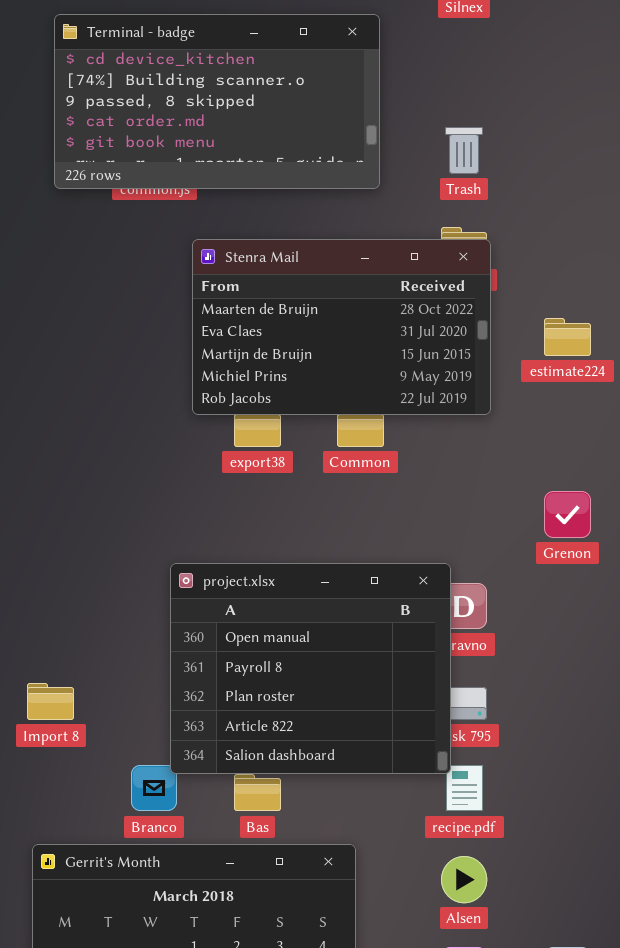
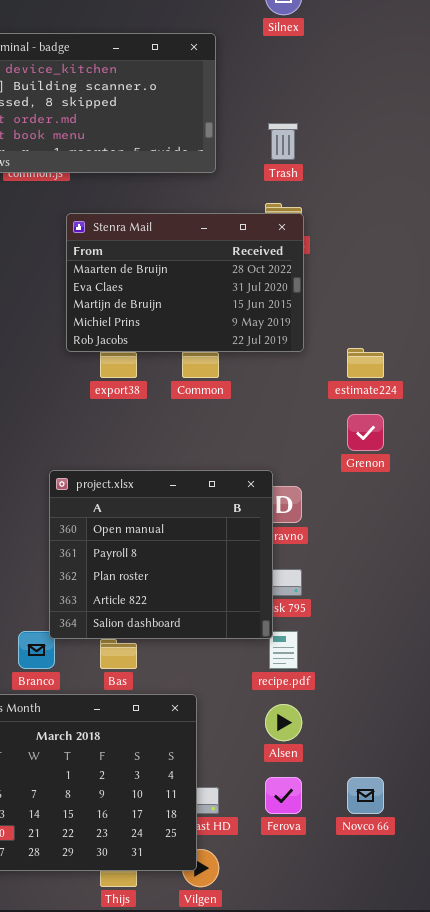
estimate224: [544,318,591,356] -> [347,348,384,378], moved

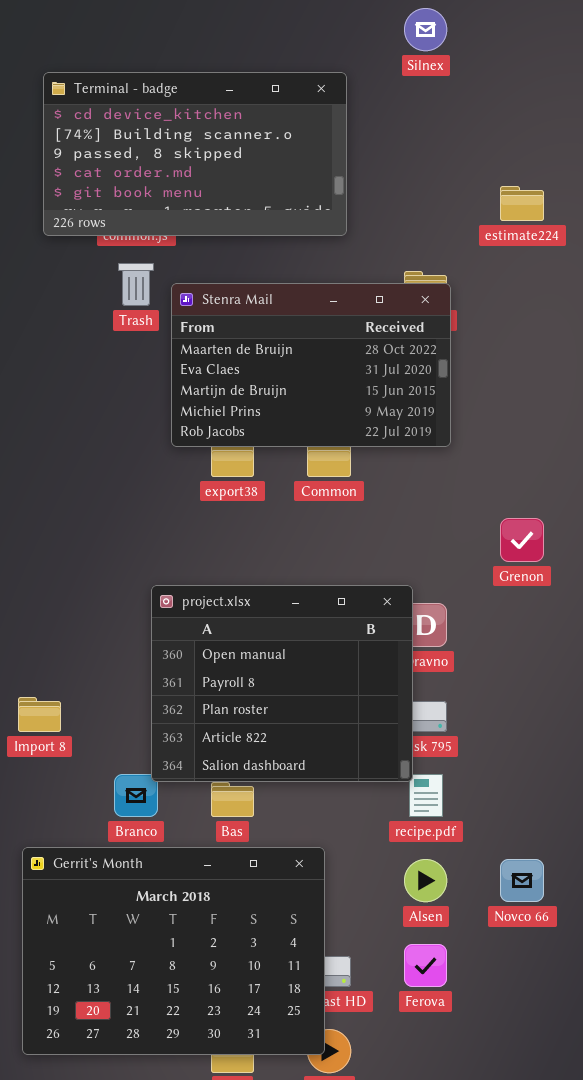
Trash: [268,123,298,160] -> [118,263,154,306], moved
estimate224: [347,348,384,378] -> [500,186,544,221], moved
Novco 66: [347,777,384,814] -> [500,859,544,902], moved

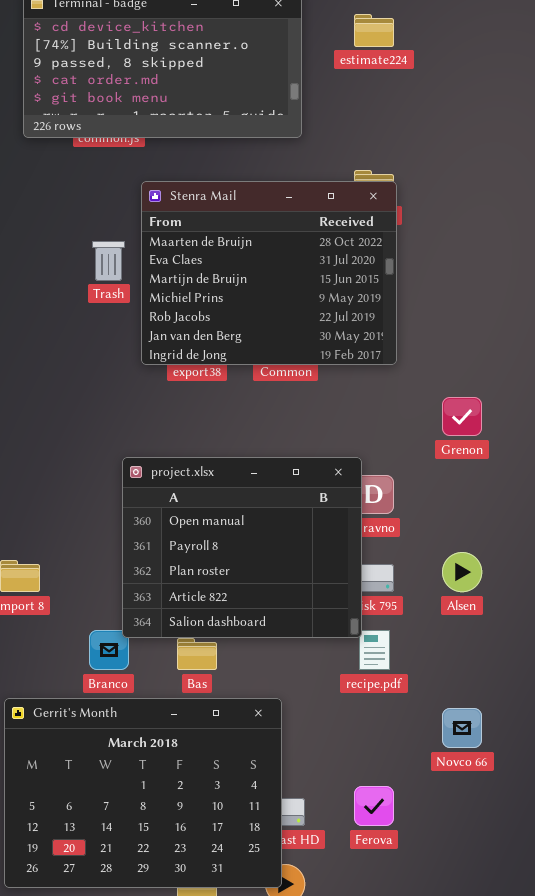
estimate224: [500,186,544,221] -> [354,14,394,47], moved
Trash: [118,263,154,306] -> [92,241,125,281], moved
Stenra Mail: [171,283,451,447] -> [141,181,397,365], resized
Alsen: [404,859,447,902] -> [442,552,482,592], moved

